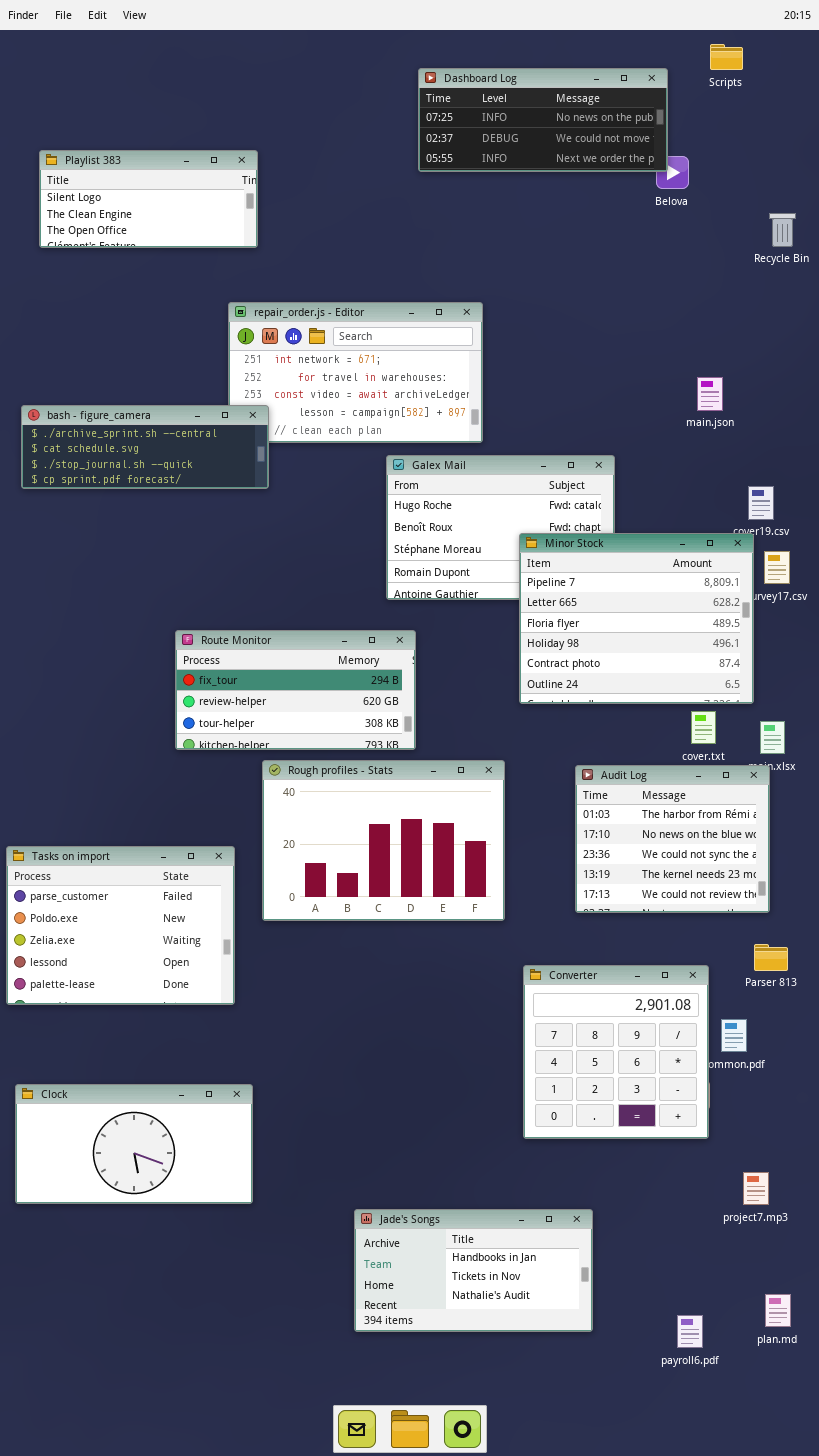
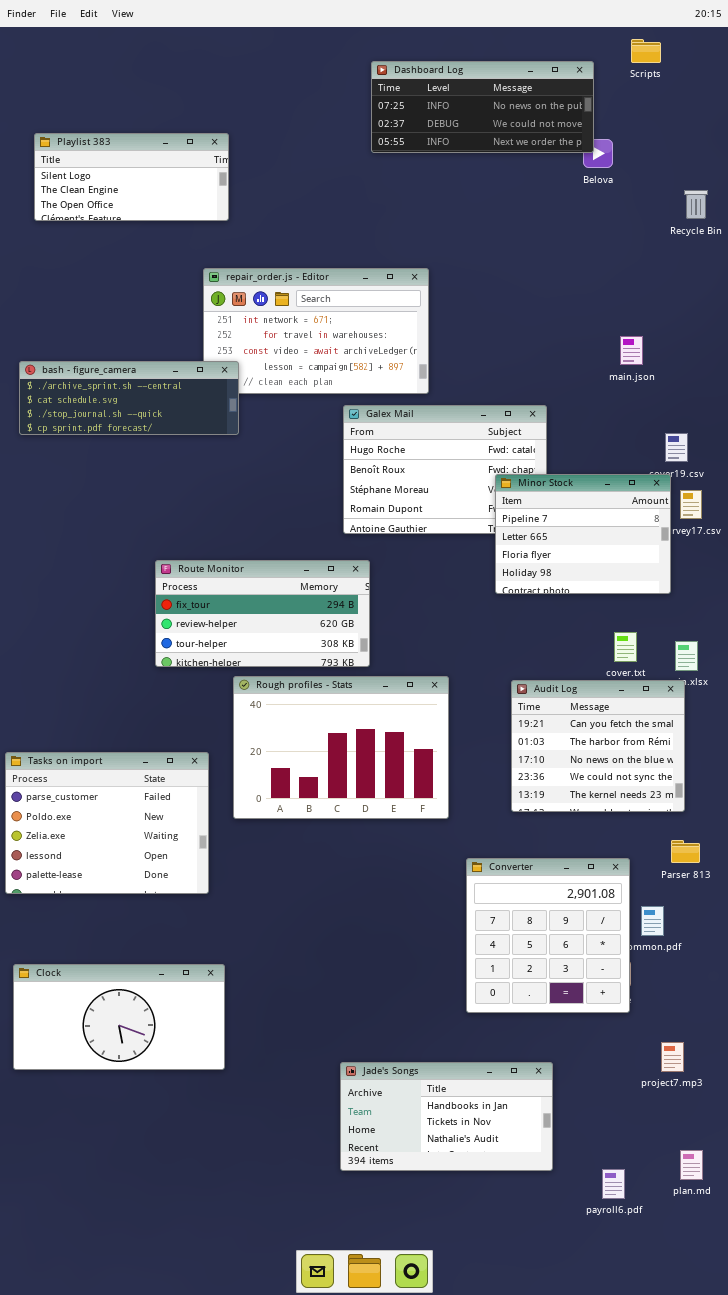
Minor Stock: [519,533,754,704] -> [495,474,671,594], resized
Audit Log: [575,765,770,913] -> [511,680,685,812], scrolled up 1 row
Jade's Songs: [354,1209,593,1332] -> [340,1062,553,1171], moved

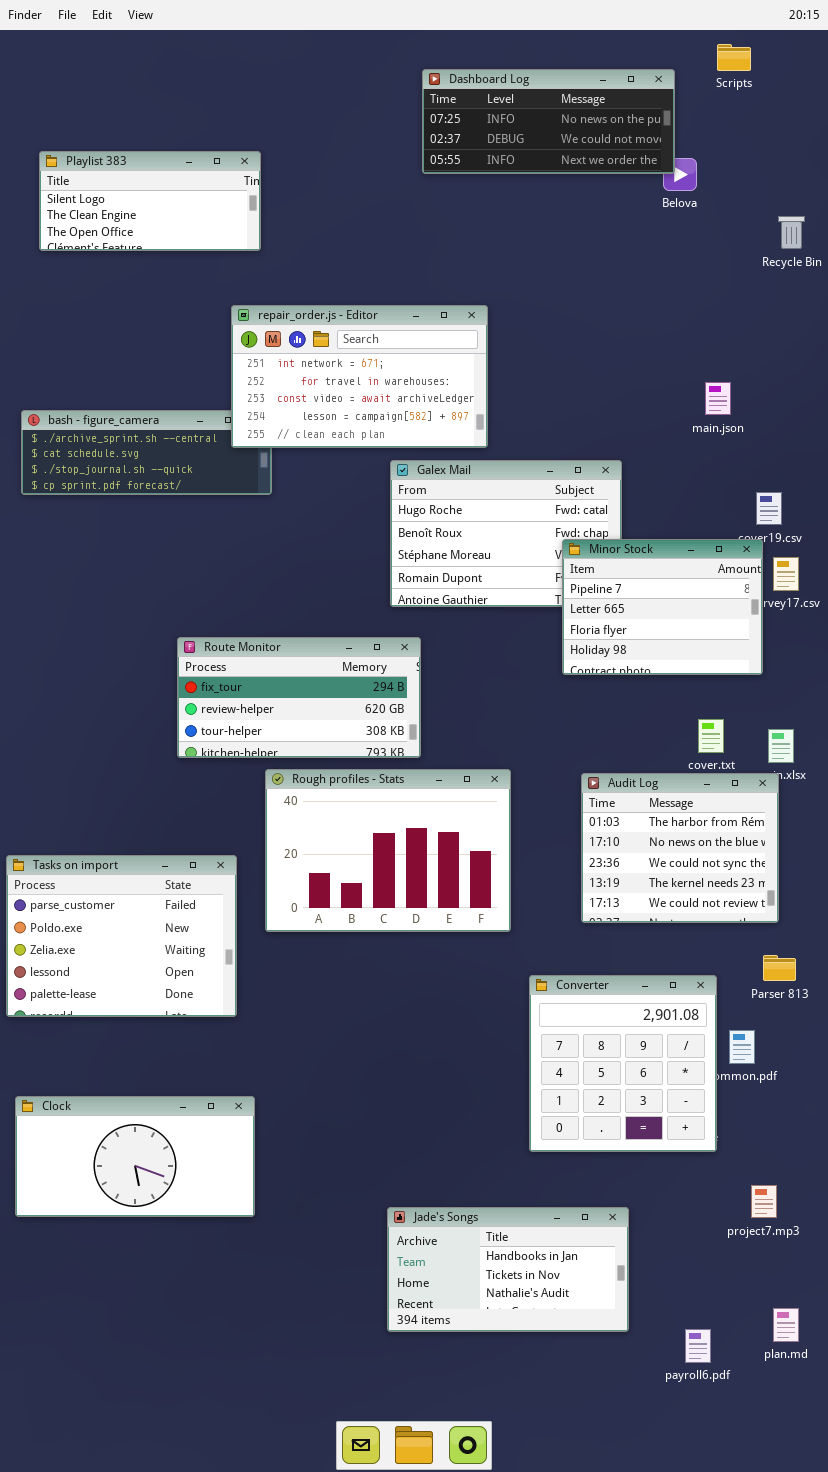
repair_order.js - Editor: [203,268,429,394] -> [231,305,488,448], raised
Audit Log: [511,680,685,812] -> [581,773,779,923], scrolled down 1 row

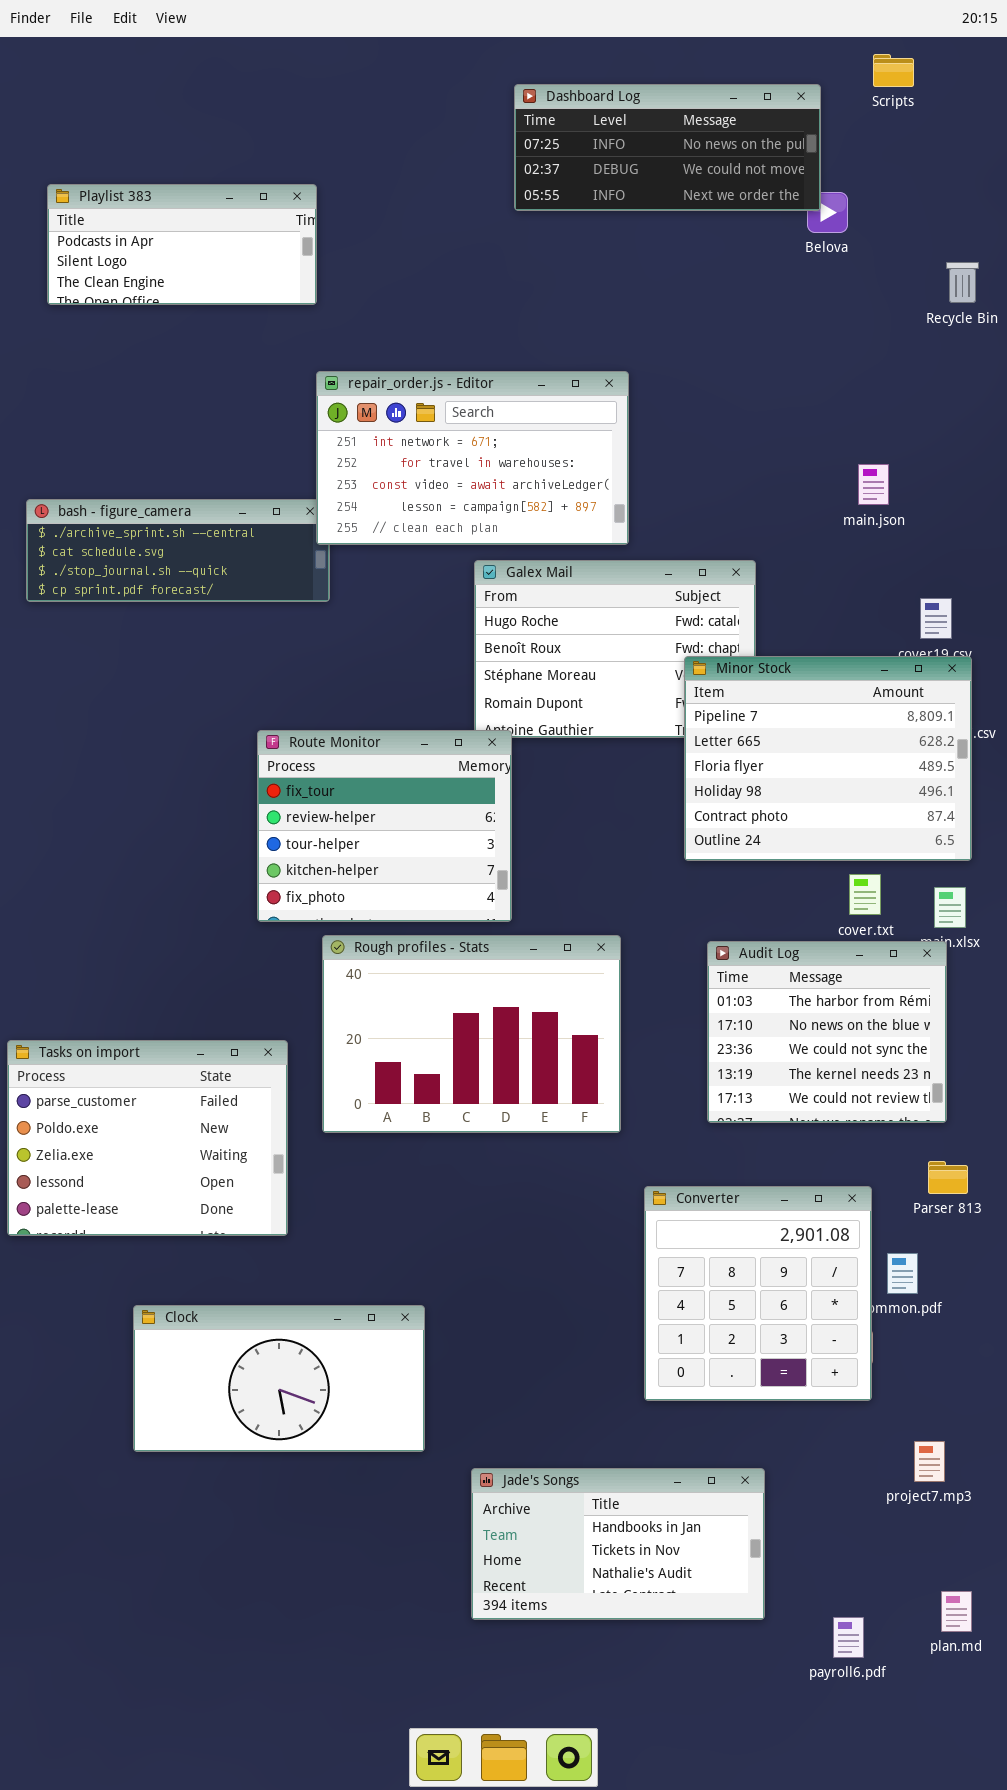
Playlist 383: [39,151,261,251] -> [47,184,317,305], scrolled up 1 row
repair_order.js - Editor: [231,305,488,448] -> [316,371,629,545], moved
Minor Stock: [562,539,763,675] -> [684,656,972,861], resized
Route Monitor: [177,637,421,758] -> [257,730,512,922], resized
Clock: [15,1096,255,1217] -> [133,1305,425,1452], moved

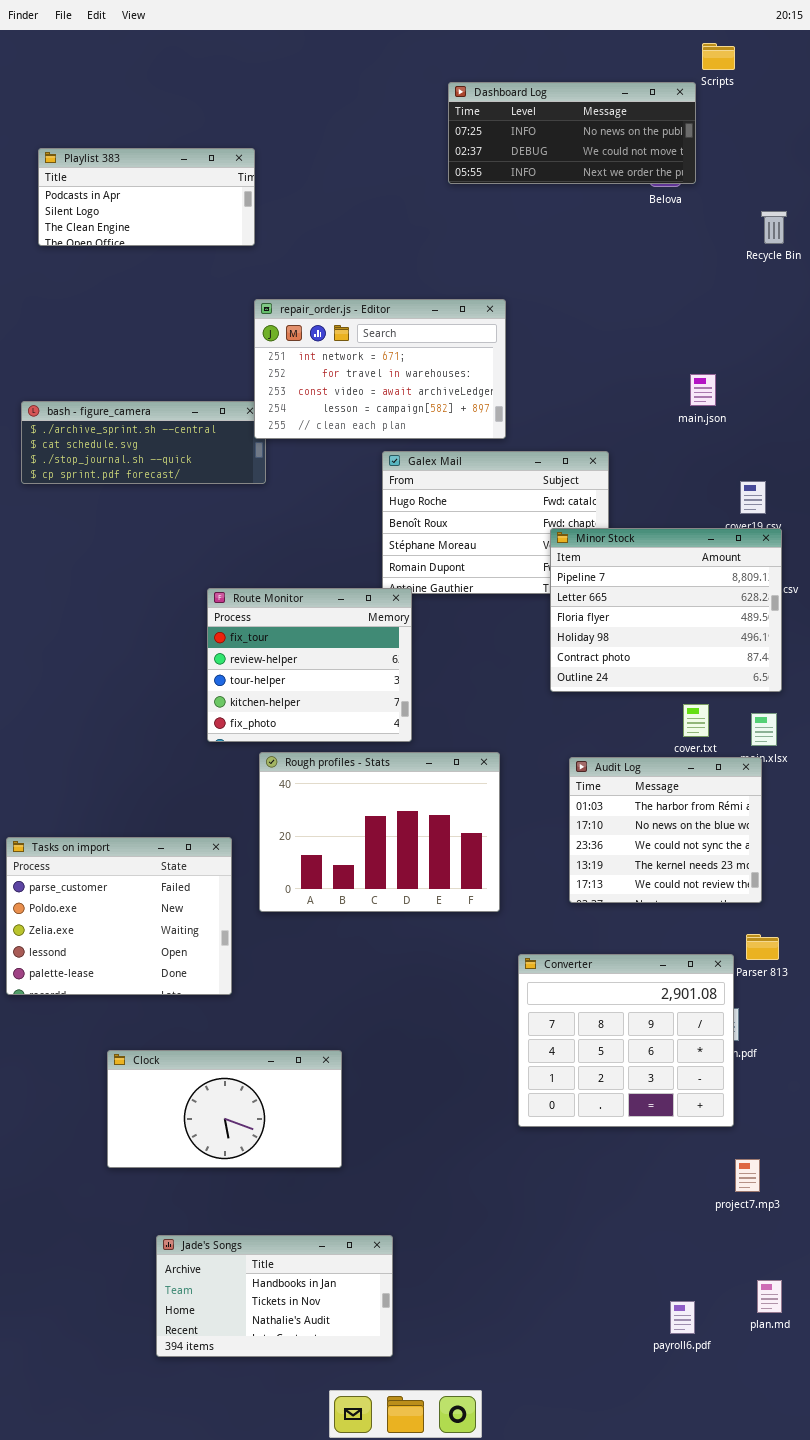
Dashboard Log: [514,84,821,211] -> [448,82,696,184], moved
Converter: [644,1186,872,1401] -> [518,954,734,1127], resized
Jade's Songs: [471,1468,765,1620] -> [156,1235,393,1357], moved

